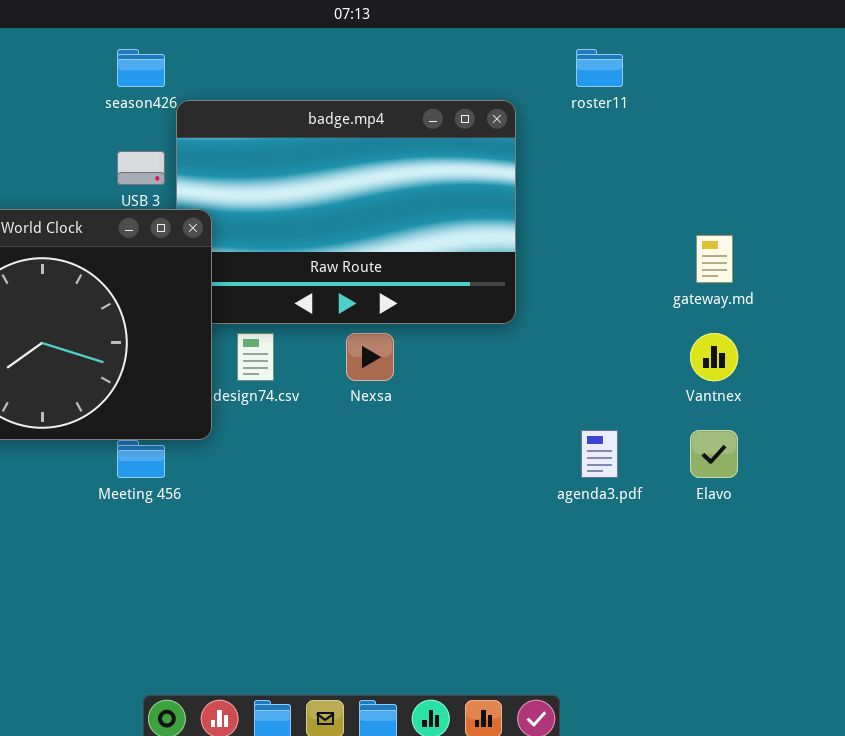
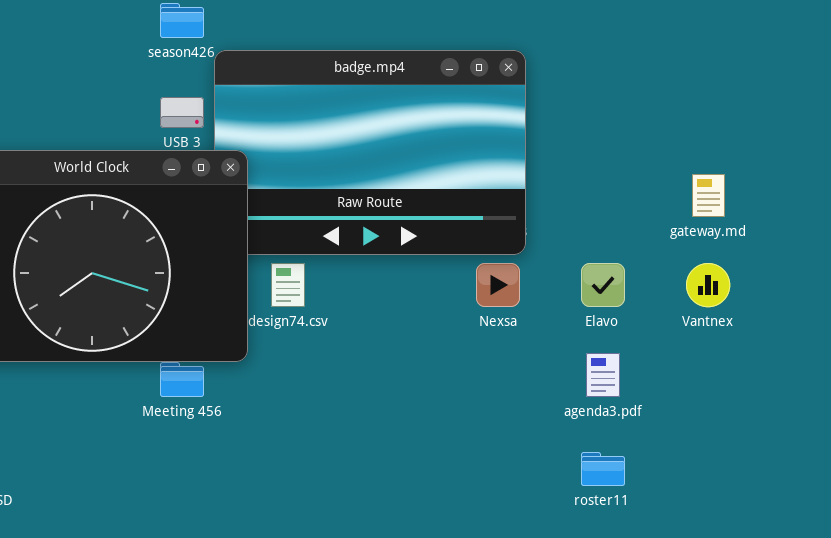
roster11: [576,49,623,87] -> [581,452,625,486], moved
Nexsa: [346,333,394,381] -> [476,263,520,307], moved
Elavo: [690,430,738,478] -> [581,263,625,307], moved

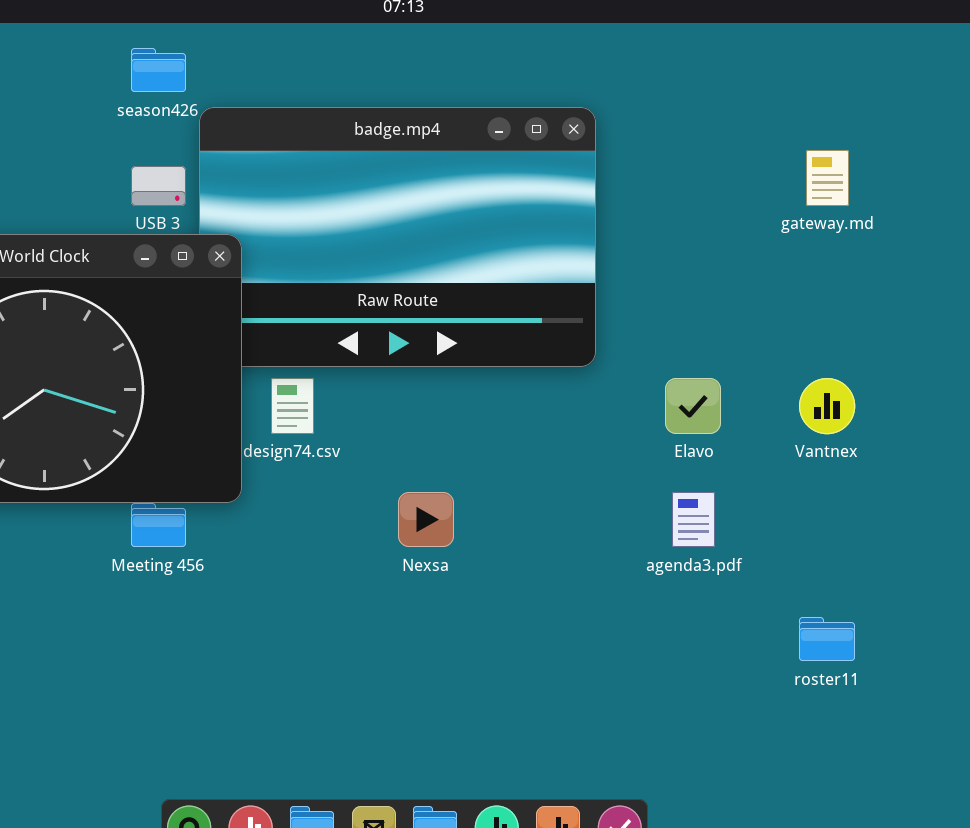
gateway.md: [692,174,725,217] -> [806,150,849,206], moved
Nexsa: [476,263,520,307] -> [398,492,454,547], moved
roster11: [581,452,625,486] -> [799,617,855,661], moved

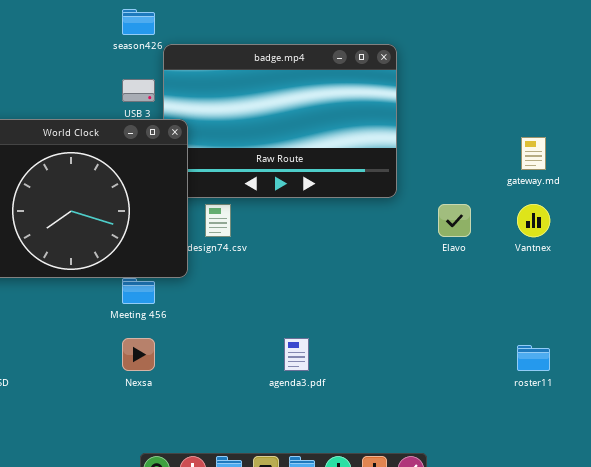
gateway.md: [806,150,849,206] -> [521,137,546,170], moved
Nexsa: [398,492,454,547] -> [122,338,155,371], moved
agenda3.pdf: [672,492,715,547] -> [284,338,309,371], moved

